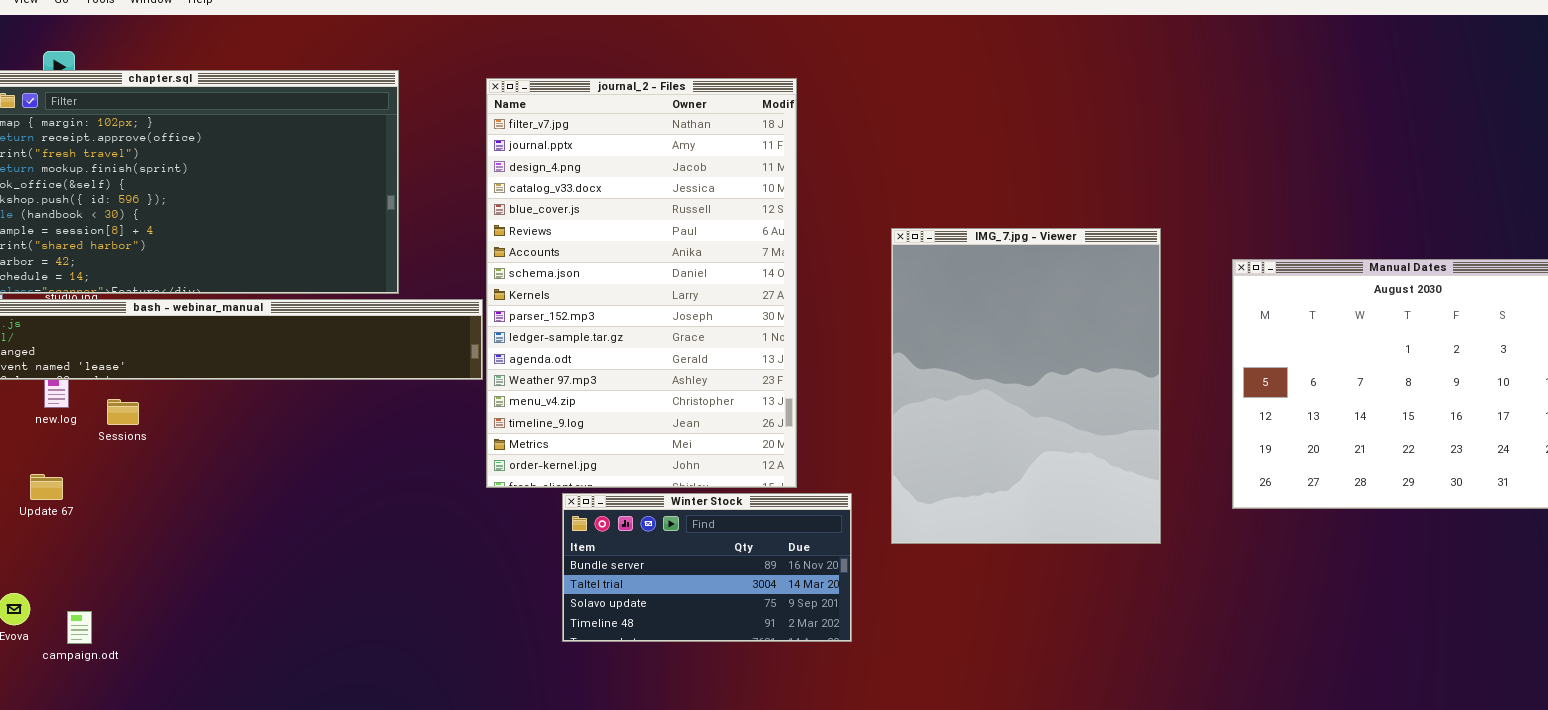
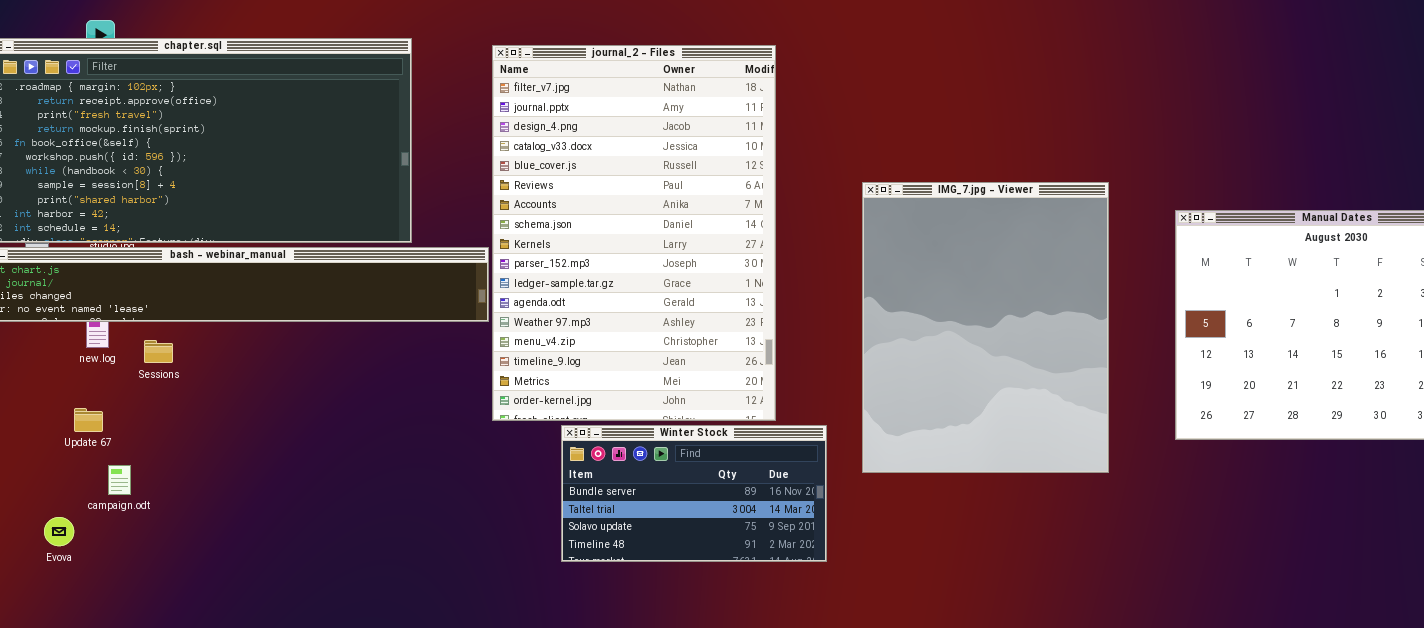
campaign.odt: [67,611,92,644] -> [108,465,131,495], moved

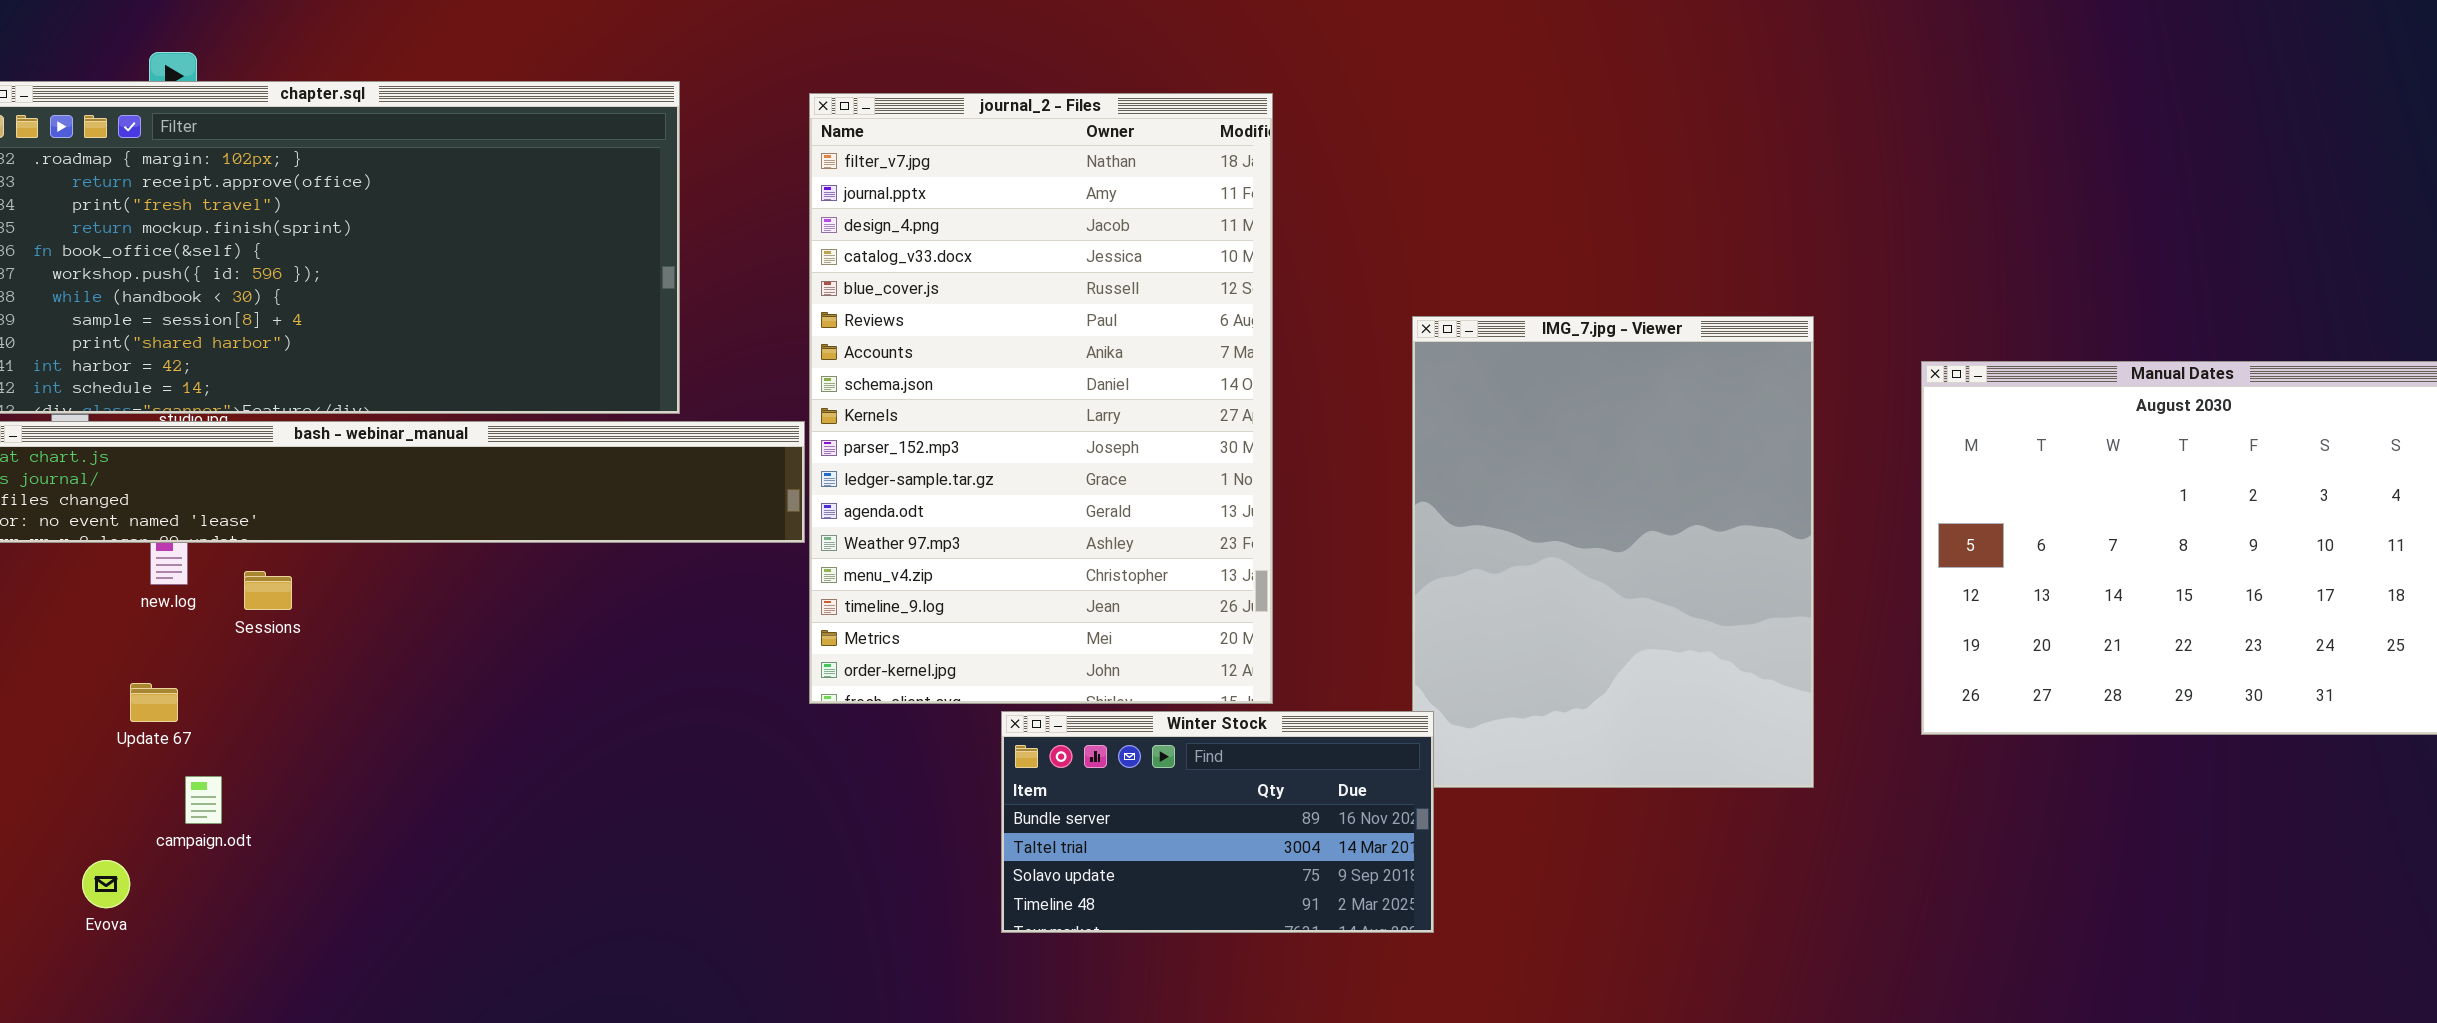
Winter Stock: [561,425,827,562] -> [1001,711,1434,933], moved

